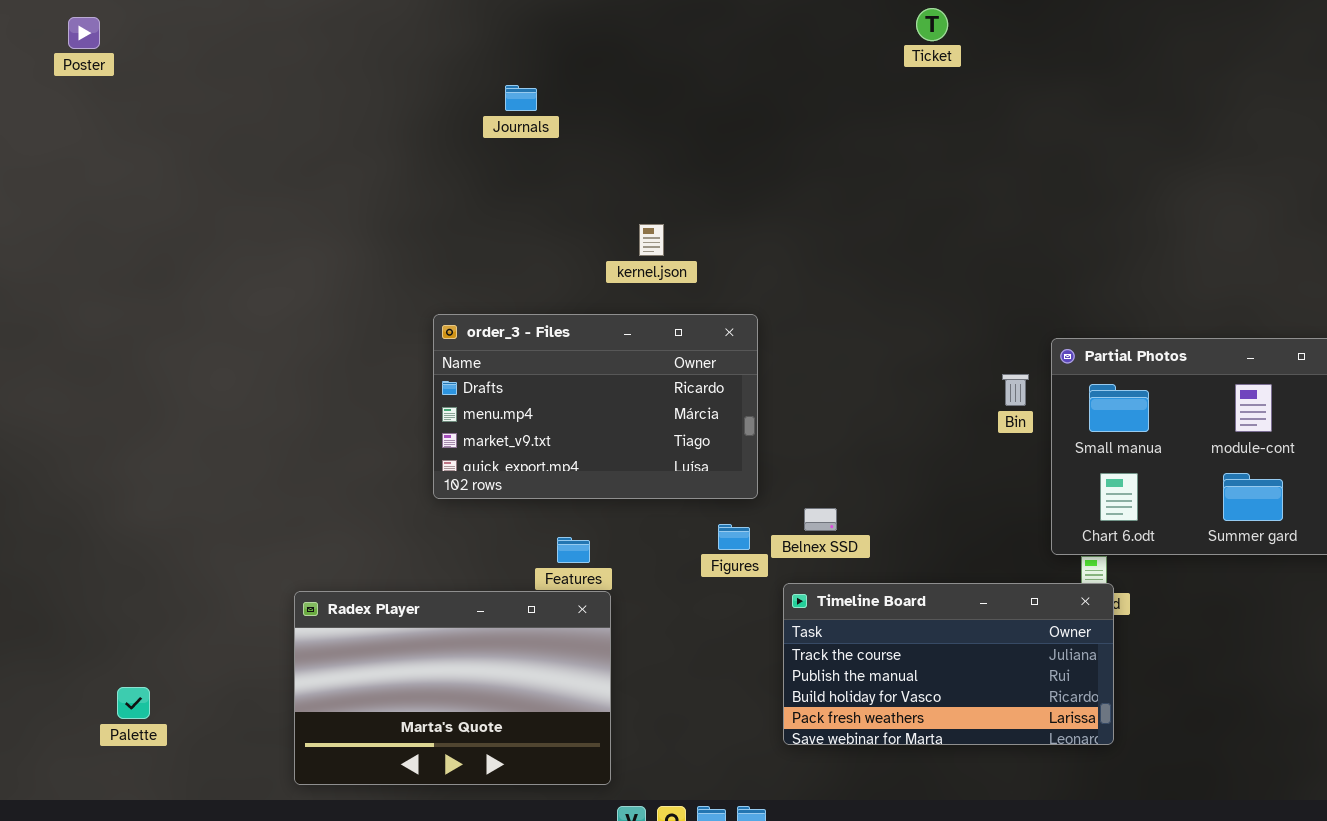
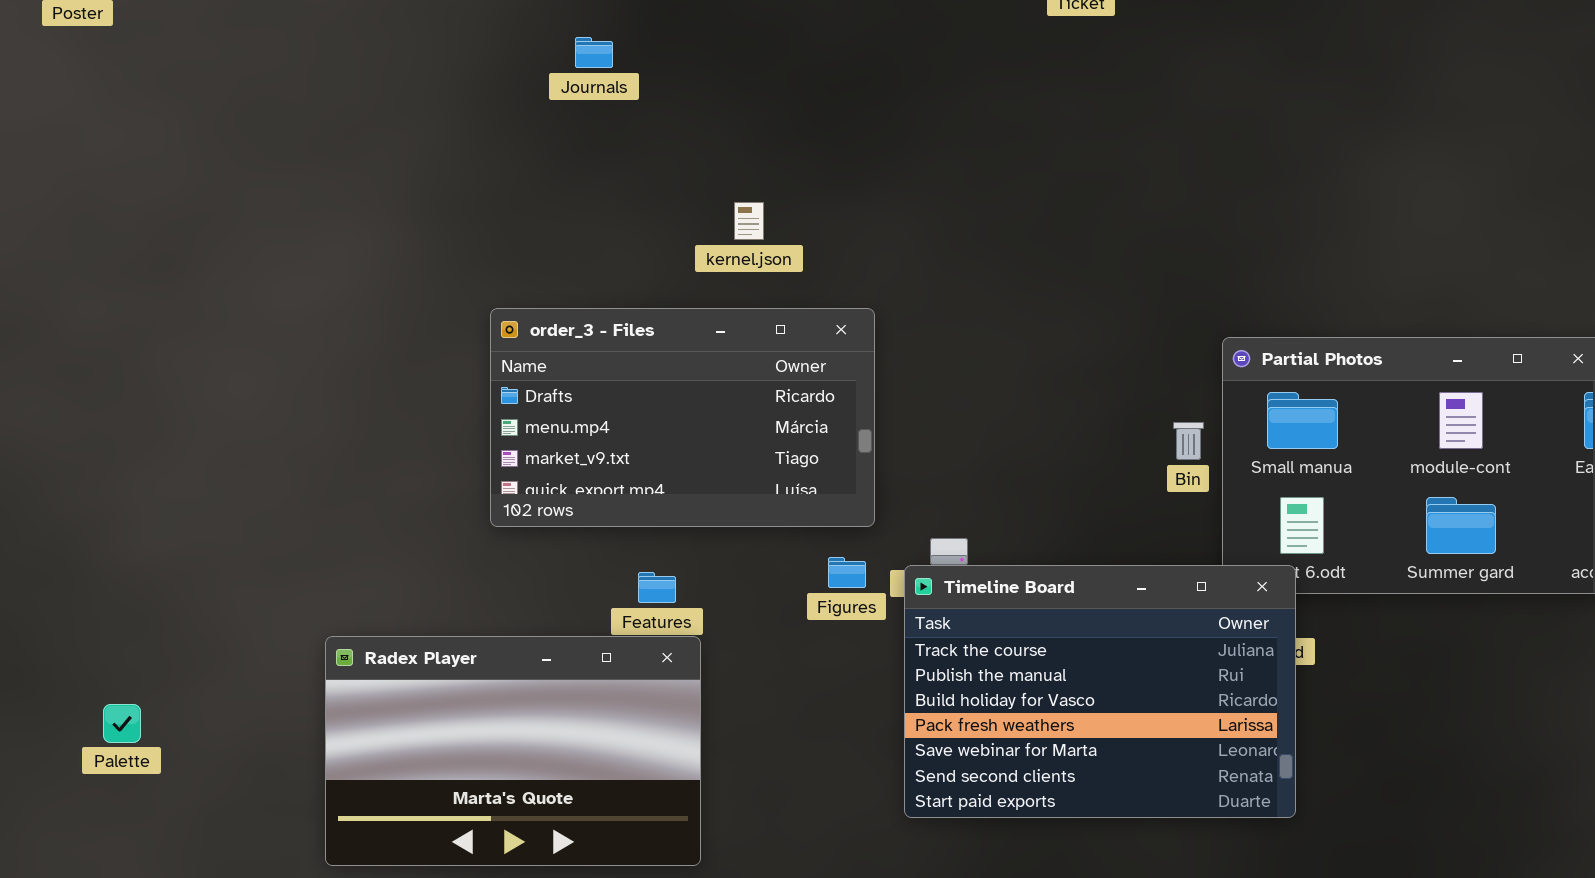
Bin: [1002,374,1029,406] -> [1173,422,1204,460], moved
Timeline Board: [783,583,1114,745] -> [904,565,1296,818], resized
Palette: [117,687,150,719] -> [103,704,141,743], moved

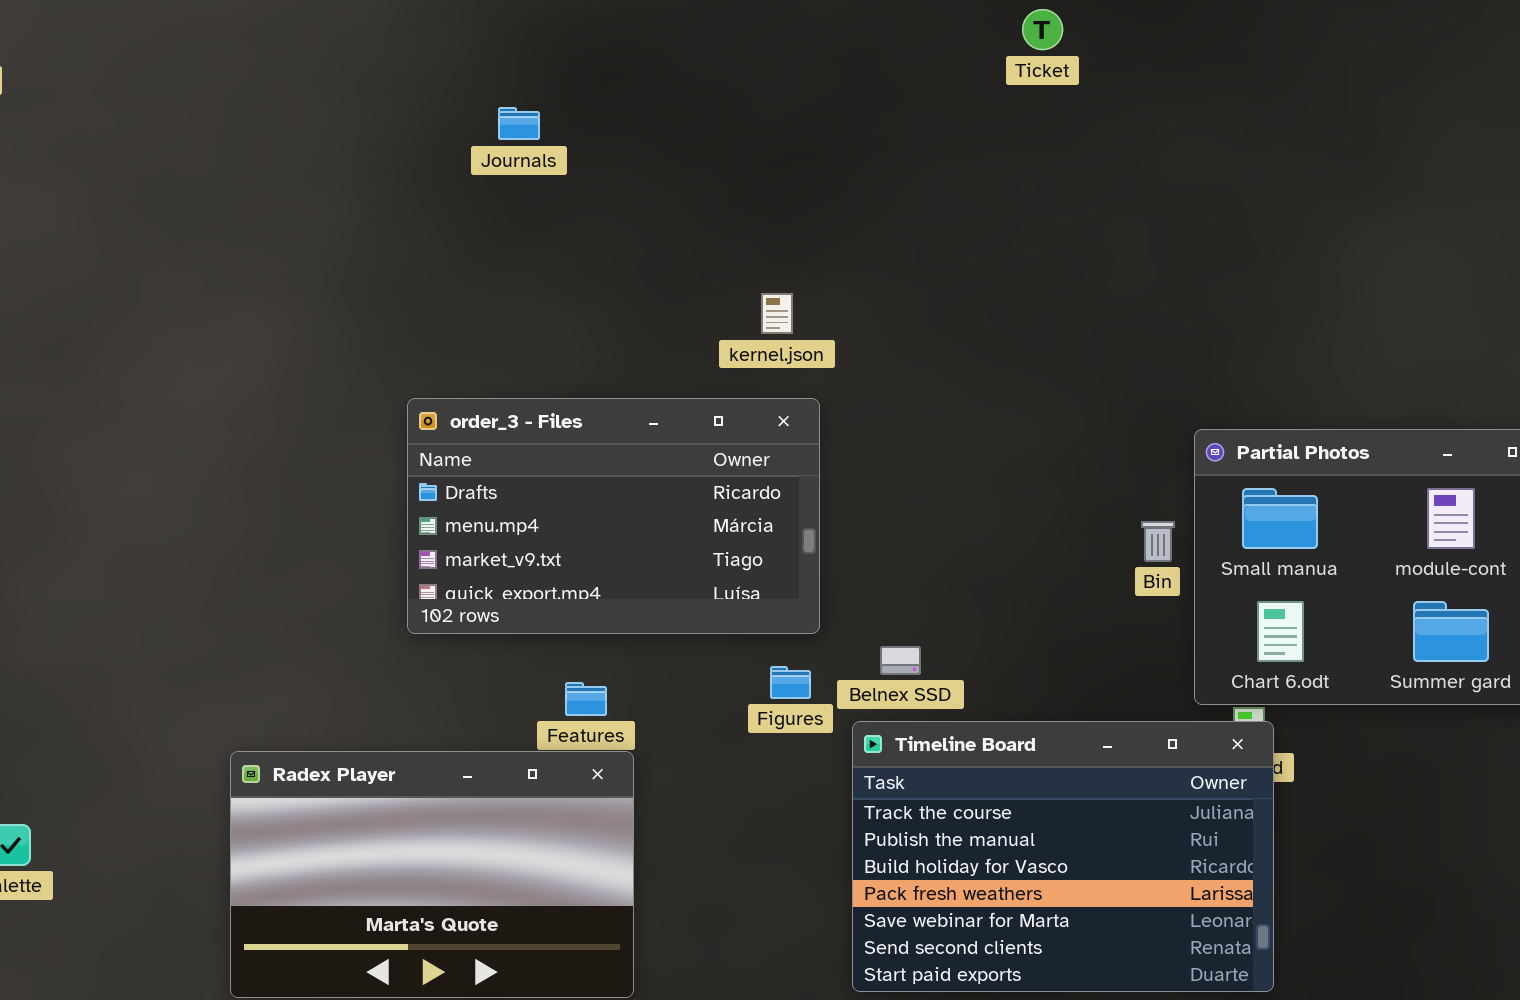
kernel.json: [734,202,764,240] -> [761,293,793,334], moved
Timeline Board: [904,565,1296,818] -> [852,721,1274,992], moved

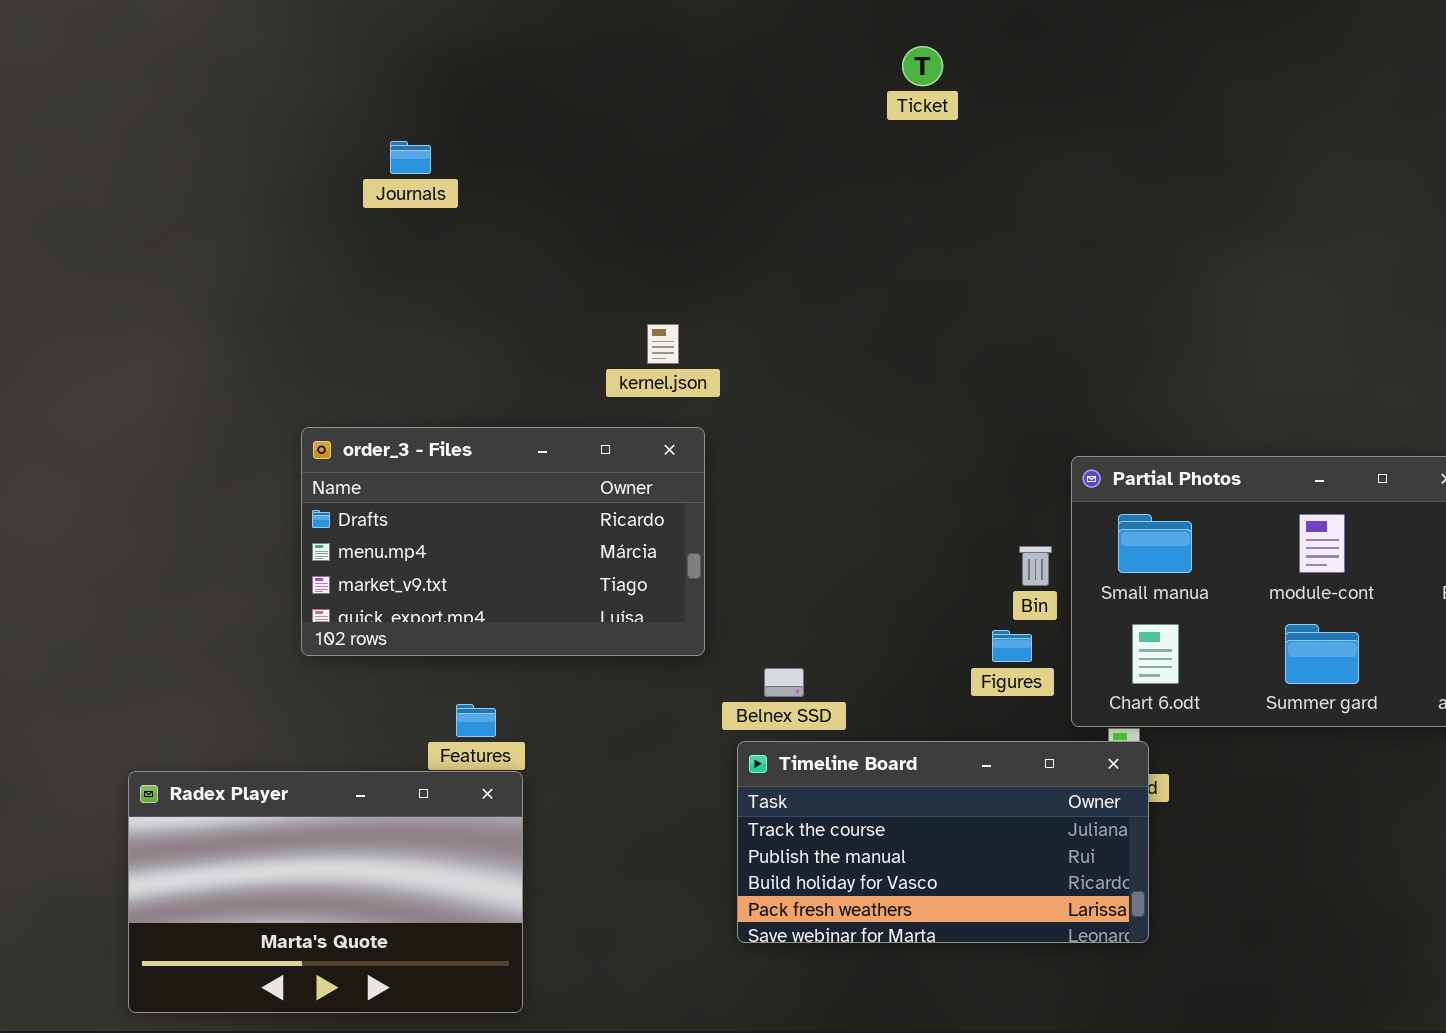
Figures: [770,666,811,699] -> [992,630,1032,662], moved
Timeline Board: [852,721,1274,992] -> [737,741,1149,943], resized

